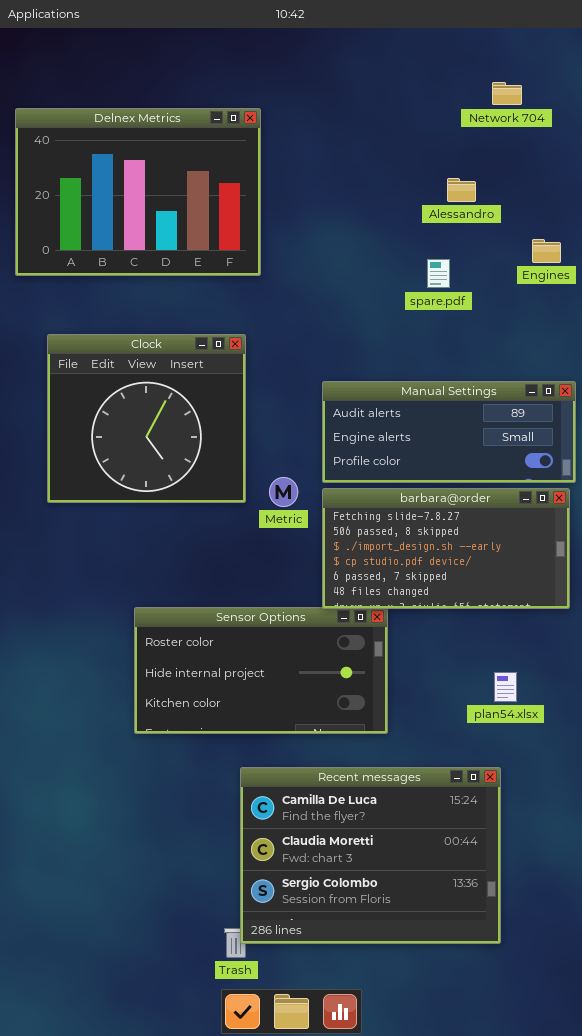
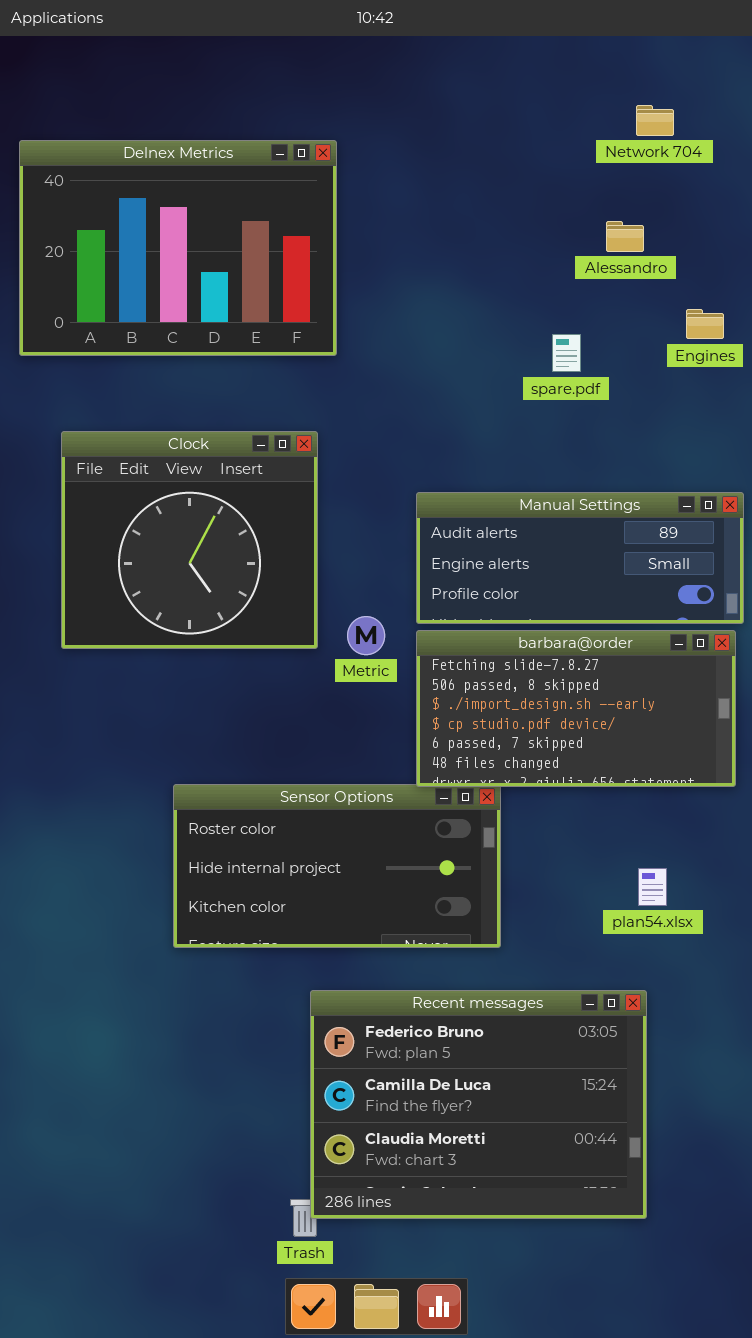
Alessandro: [447,178,476,202] -> [606,221,644,252], moved
Recent messages: [240,767,501,944] -> [310,990,647,1219], scrolled up 1 row

